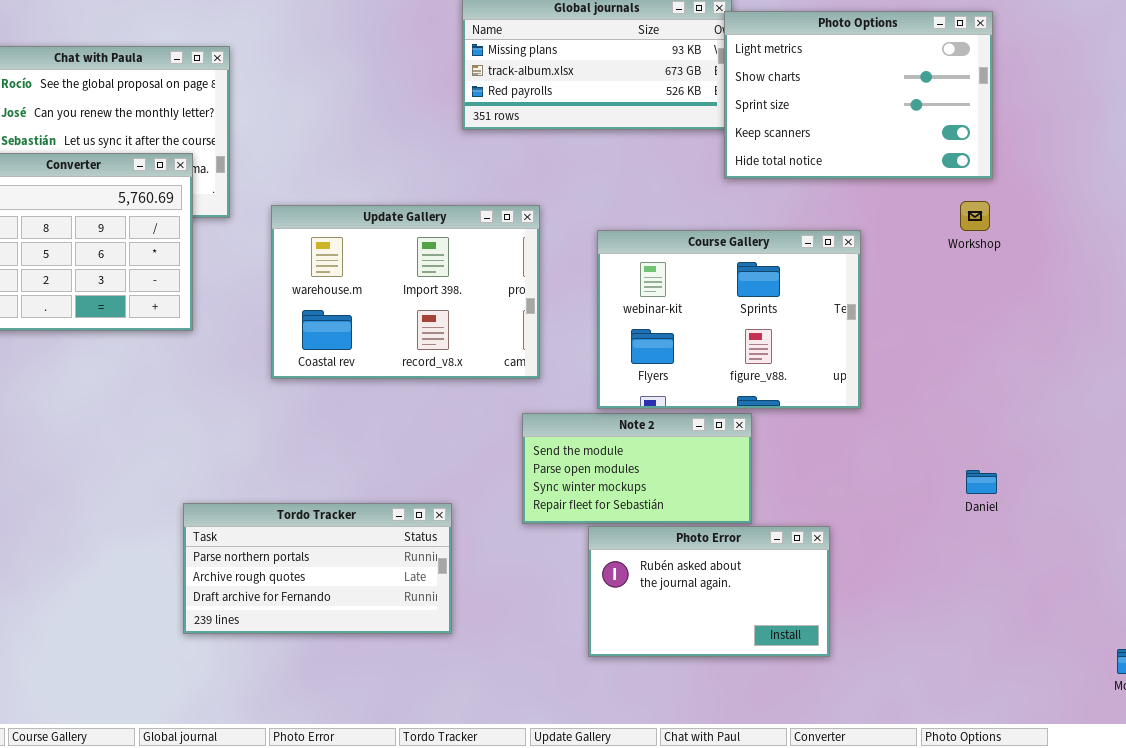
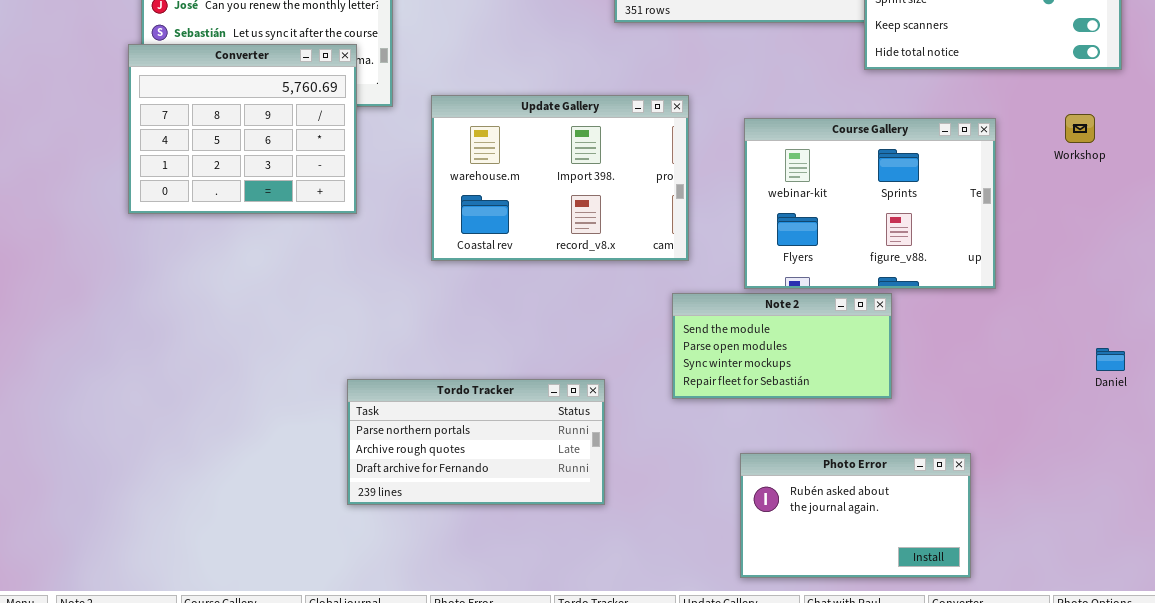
Workshop: [960,201,990,231] -> [1065,114,1095,143], moved
Photo Error: [588,526,830,657] -> [740,453,971,578], moved

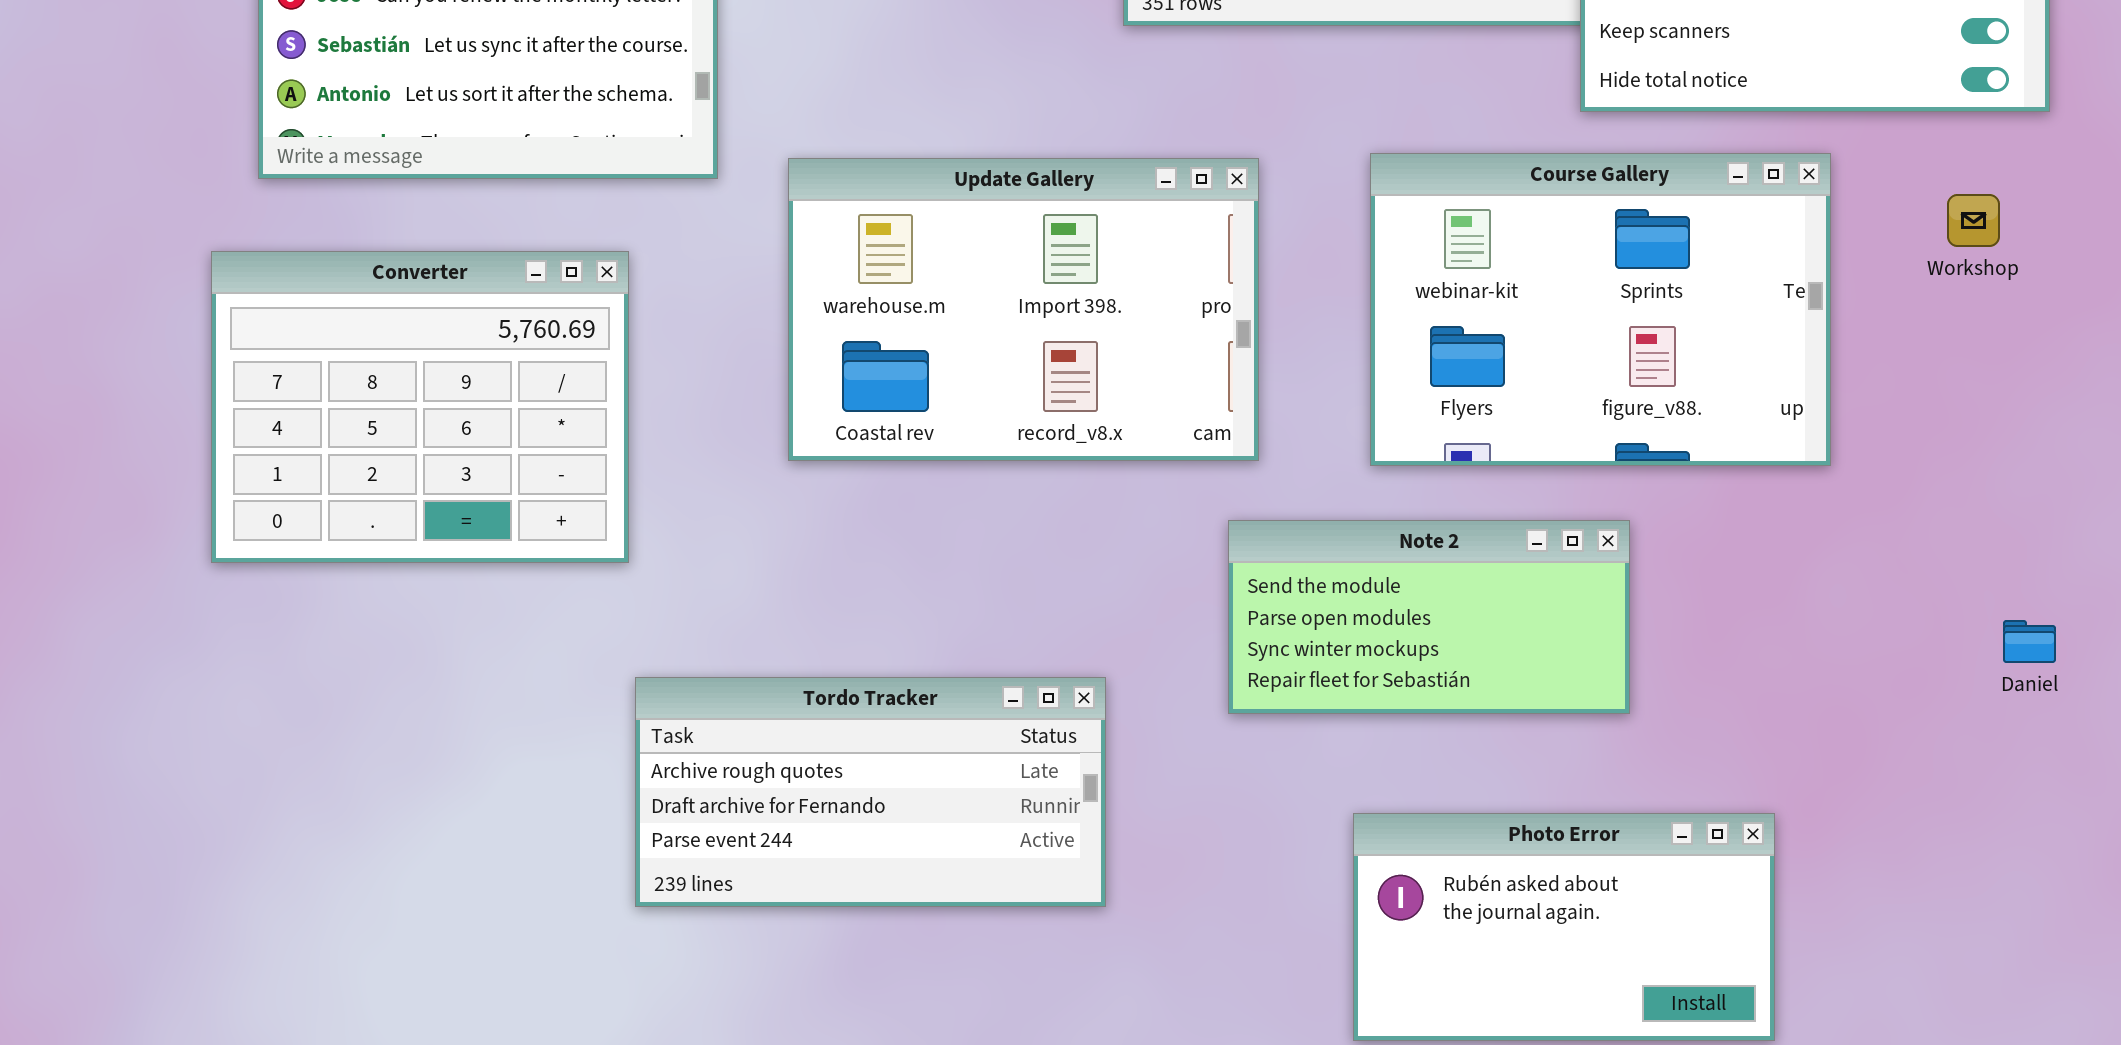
Converter: [128,44,357,214] -> [211,251,629,563], moved
Course Gallery: [744,118,996,289] -> [1370,153,1831,466], moved
Tordo Tracker: [347,379,605,505] -> [635,677,1106,907], scrolled down 1 row

